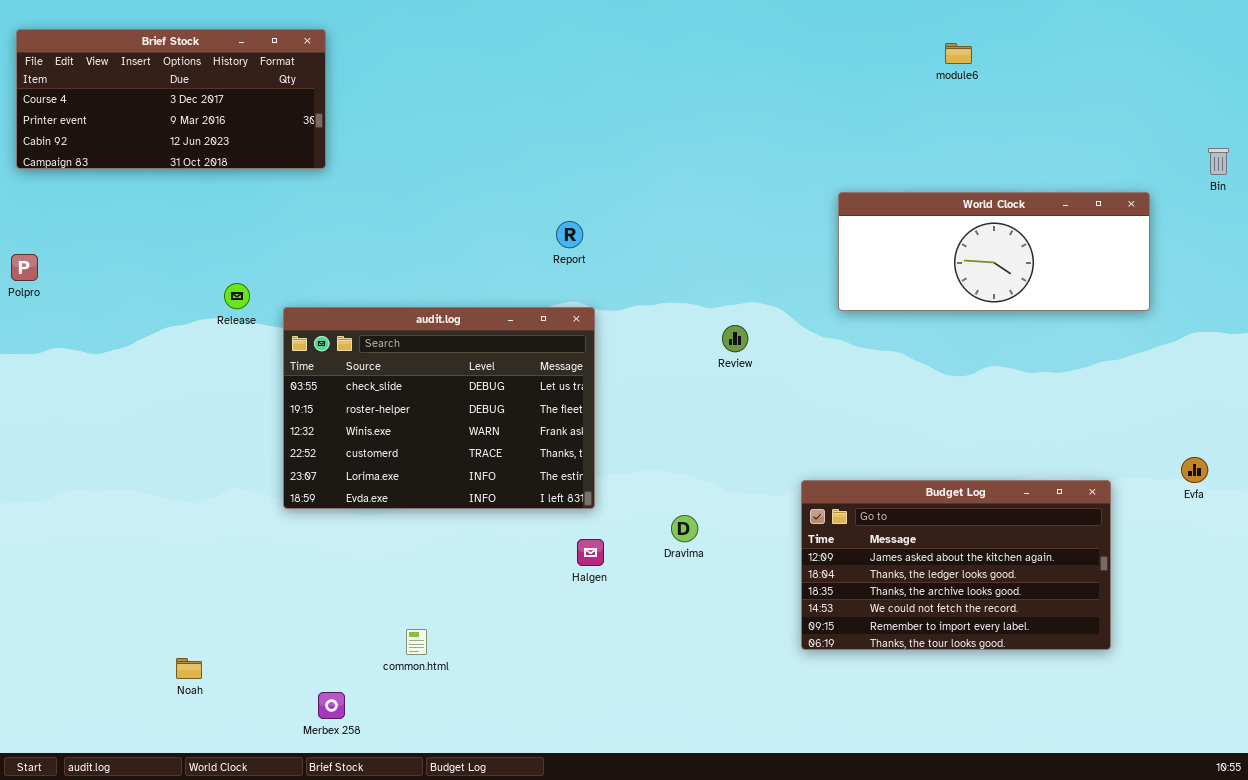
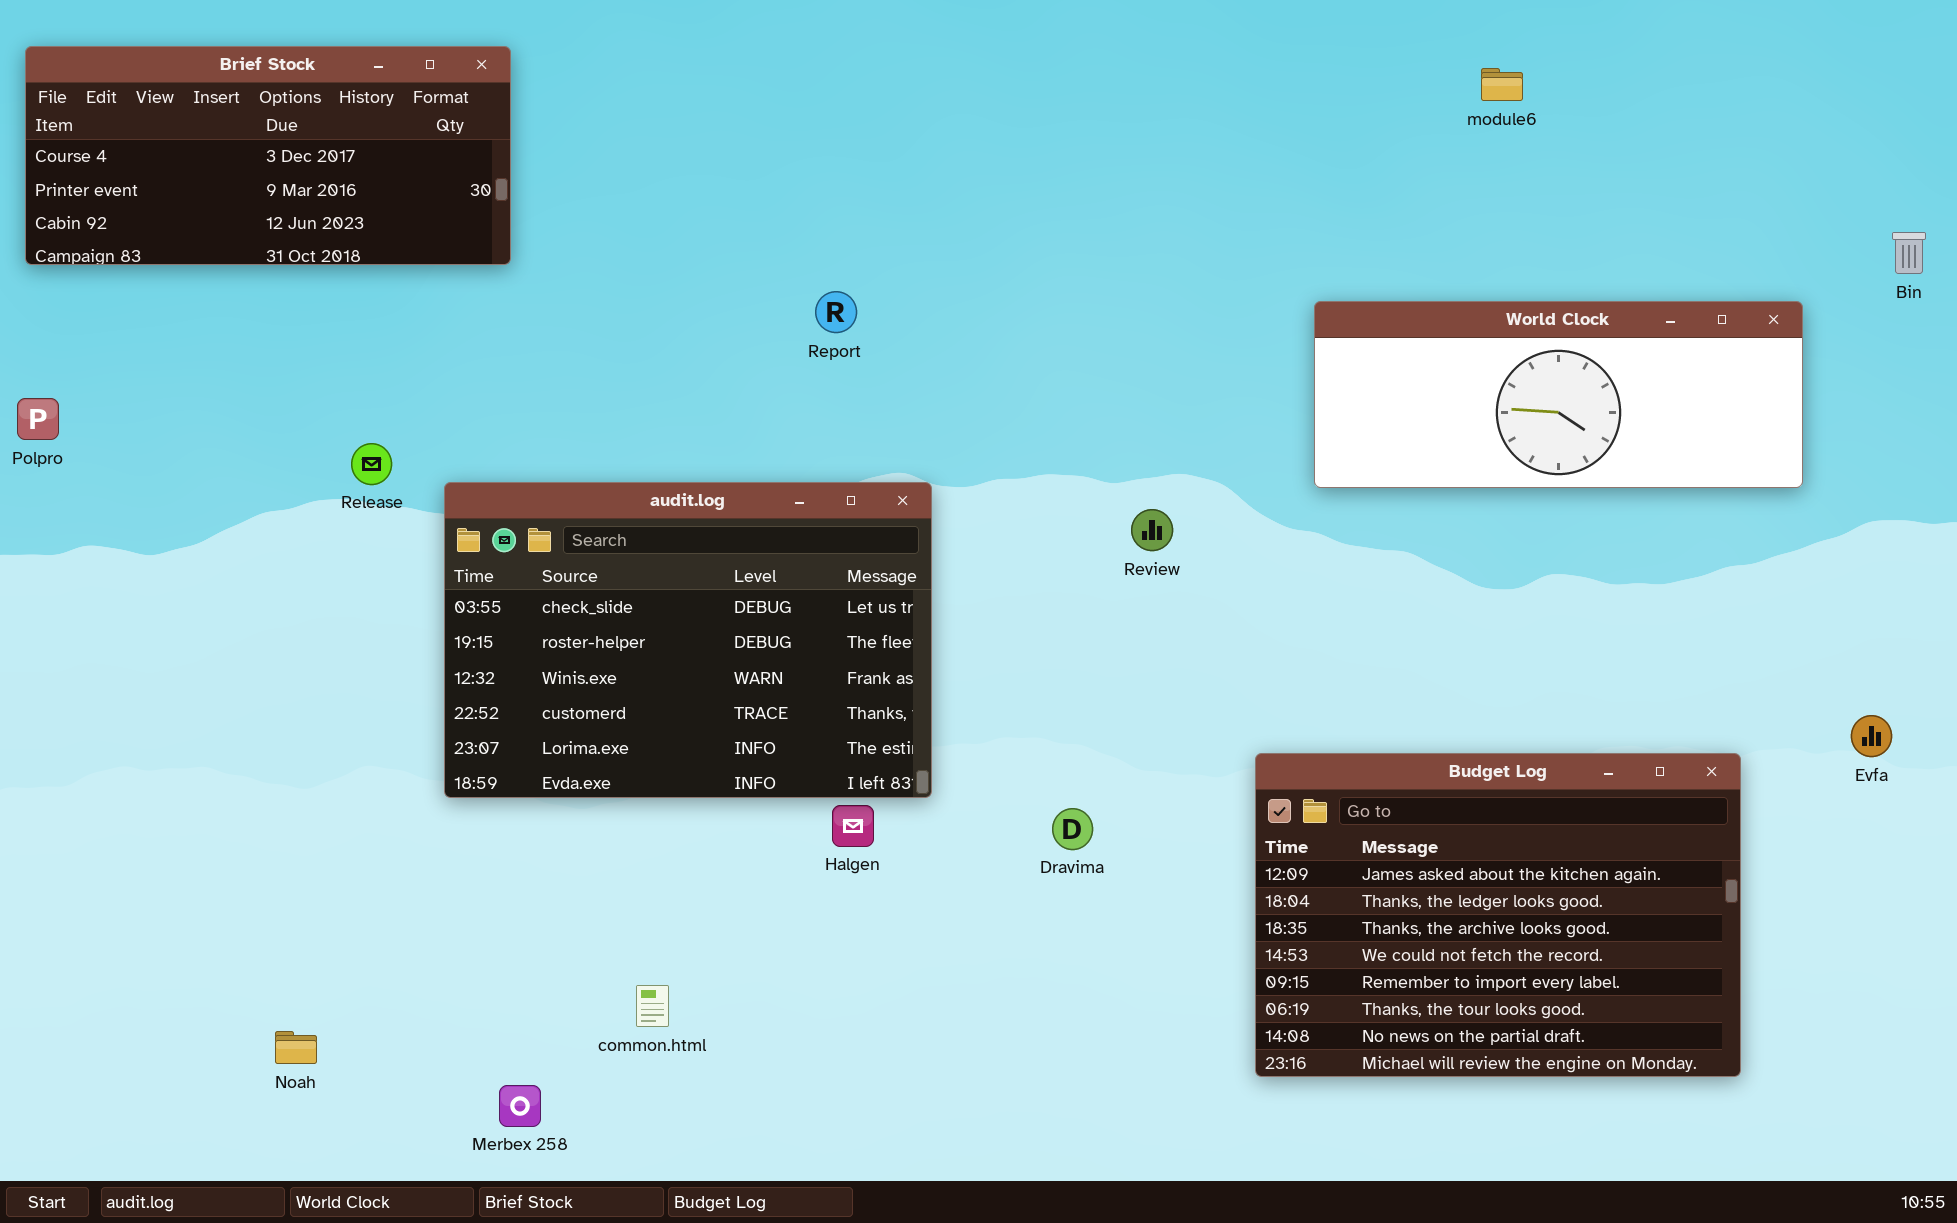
Report: [556,221,583,248] -> [815,291,857,333], moved
Budget Log: [801,480,1111,650] -> [1255,753,1741,1077], resized
Halgen: [577,539,604,566] -> [832,805,874,847], moved

